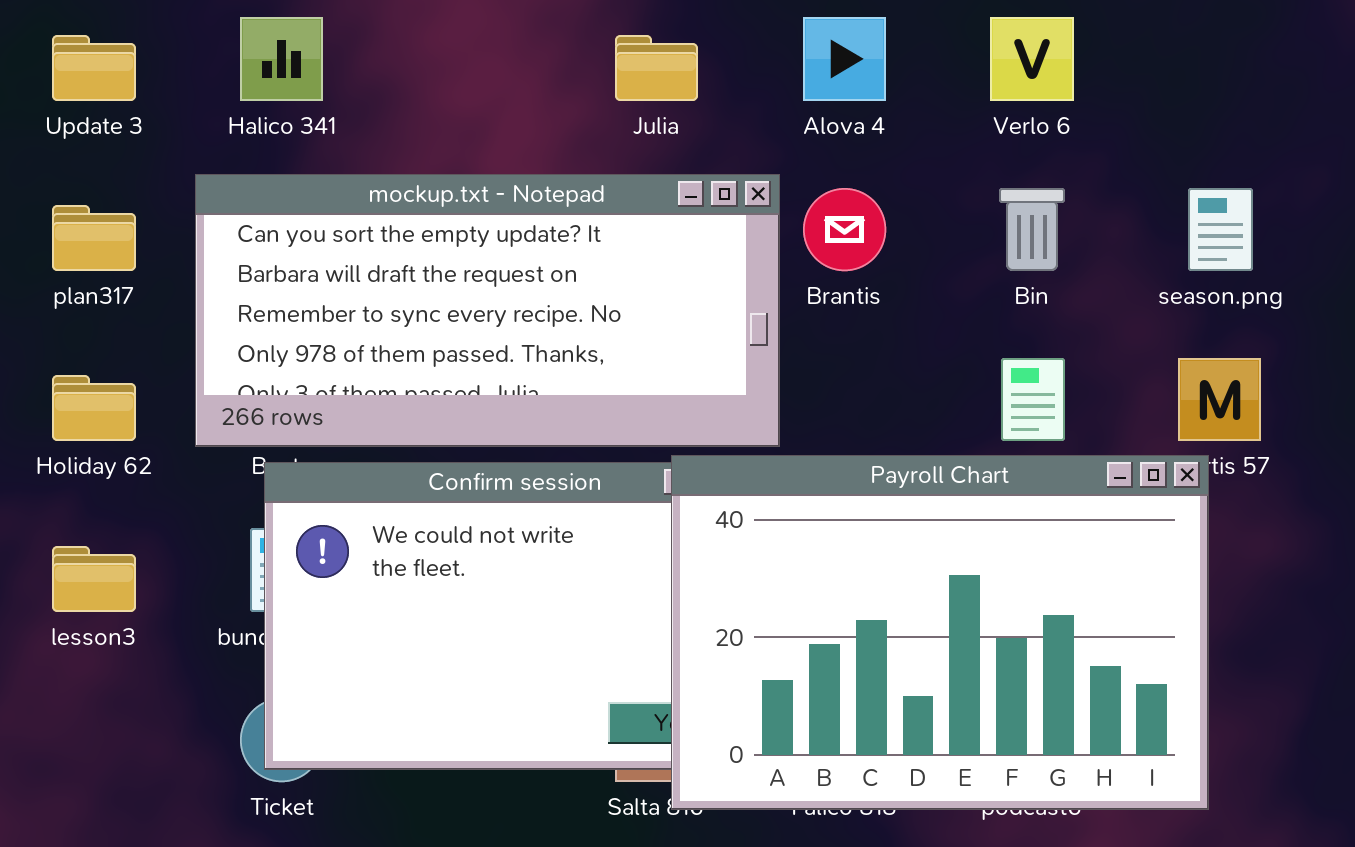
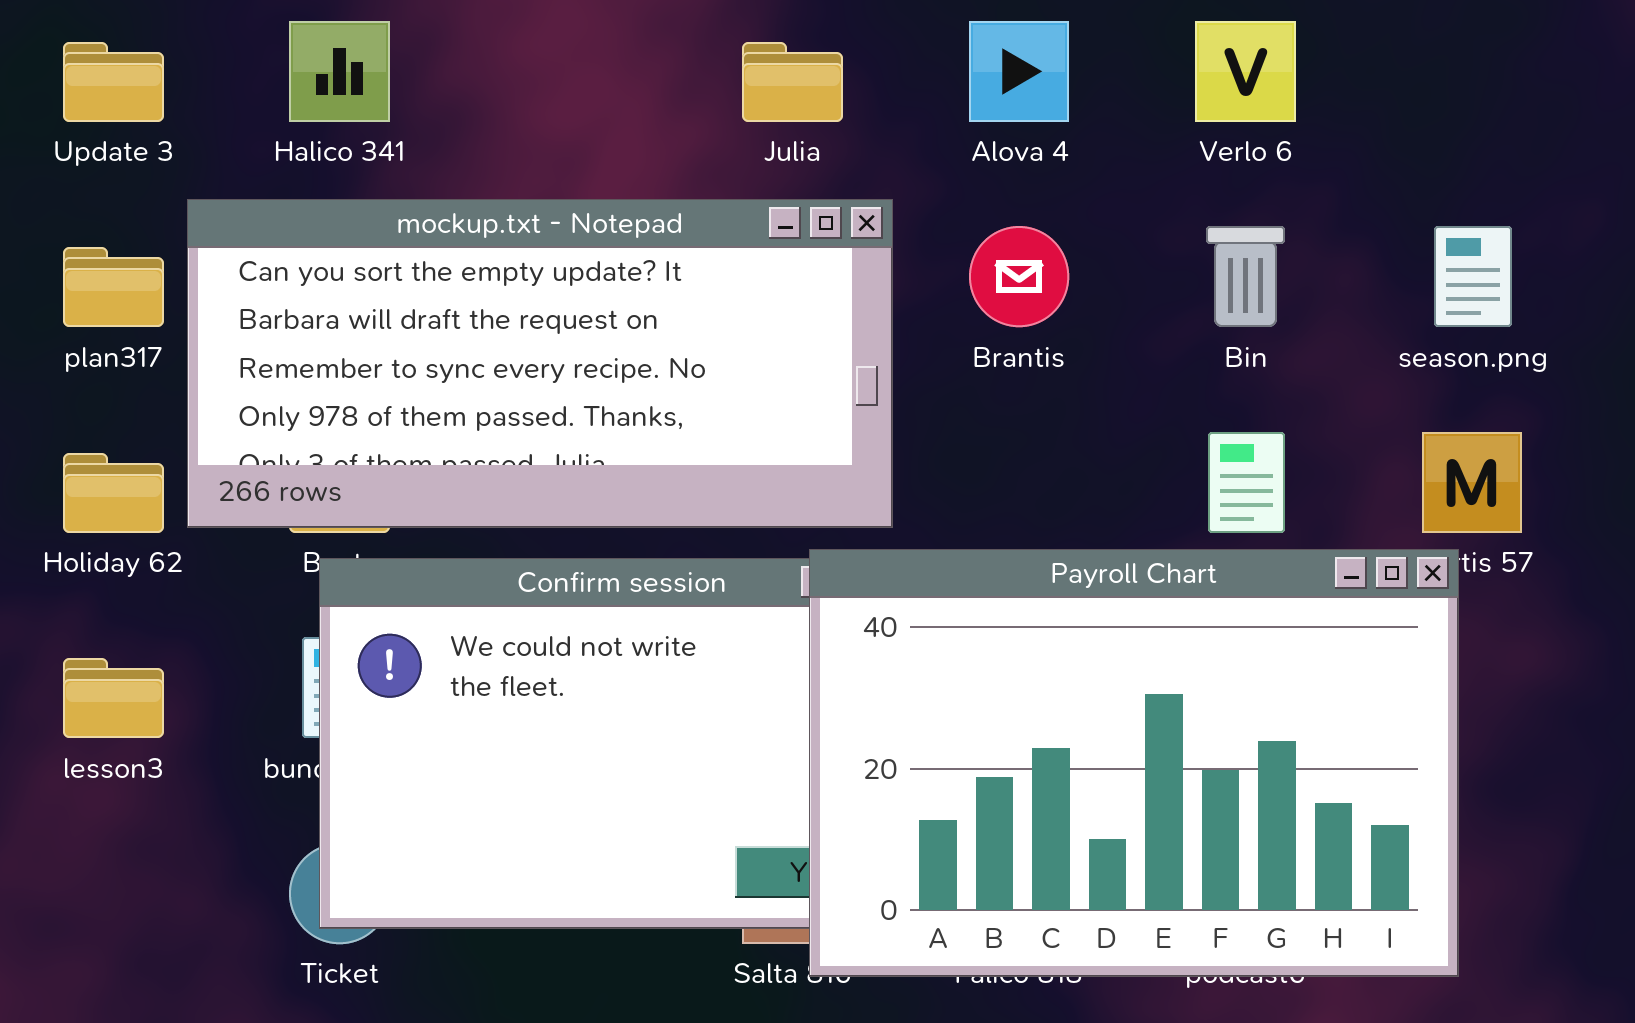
mockup.txt - Notepad: [195,174,780,447] -> [187,199,893,528], moved

